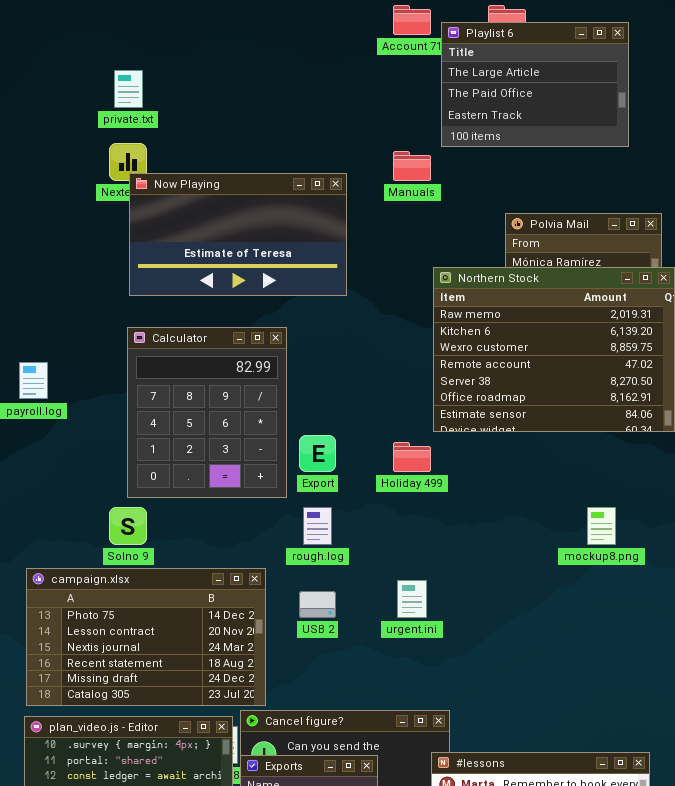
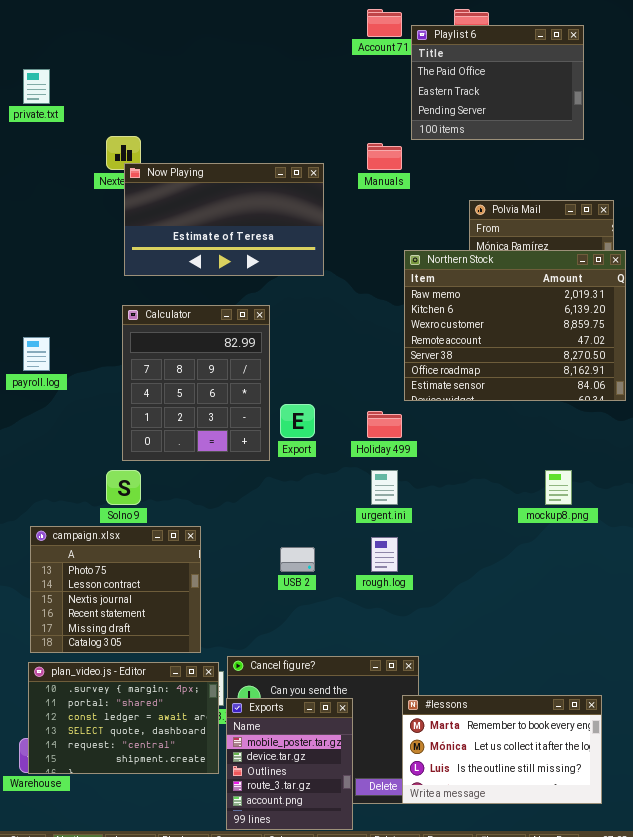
Playlist 6: [441,22,629,147] -> [411,25,584,140], scrolled down 1 row
private.txt: [114,70,143,108] -> [23,69,50,104], moved
rough.log: [303,507,332,545] -> [371,537,398,572], moved
campaign.xlsx: [26,568,266,706] -> [30,526,201,653], resized
urgent.ini: [397,580,427,618] -> [371,470,398,505], moved

